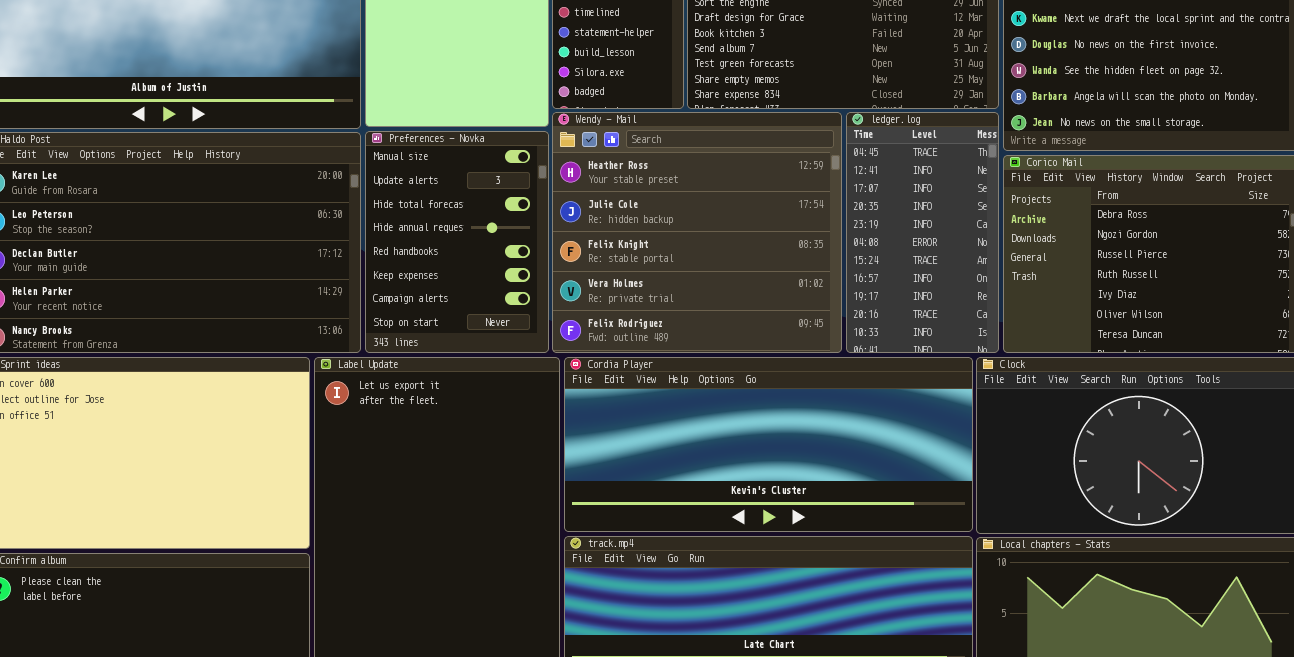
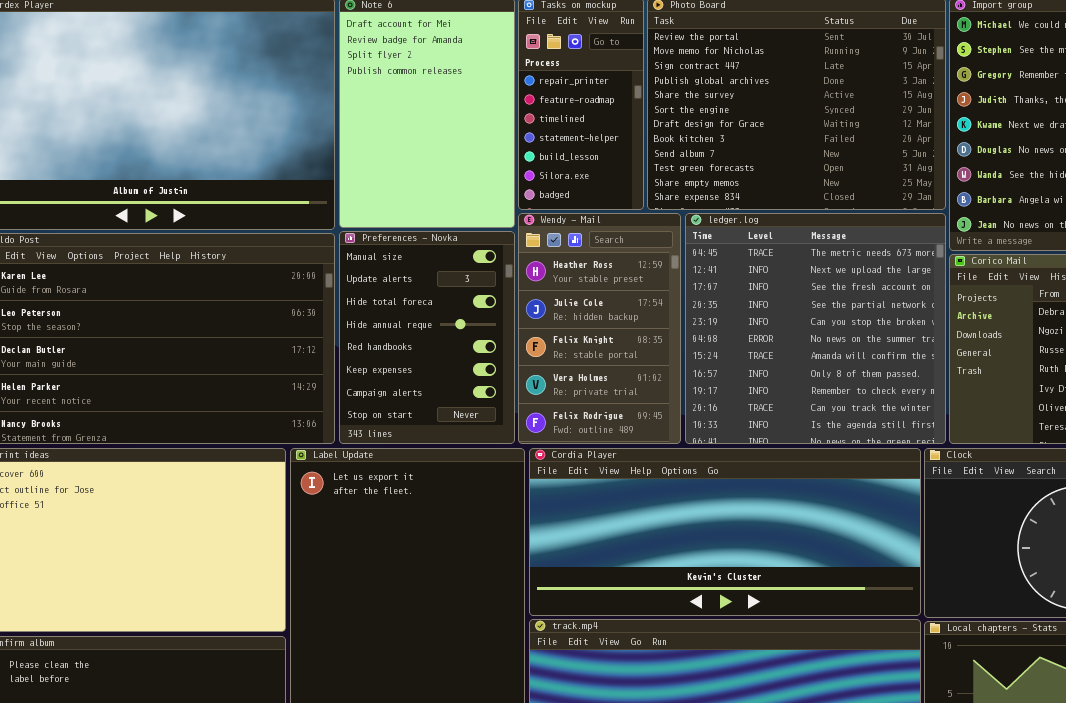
Wendy - Mail: [552,112,842,353] -> [518,213,681,444], resized
ledger.log: [846,112,999,353] -> [685,213,946,444], resized

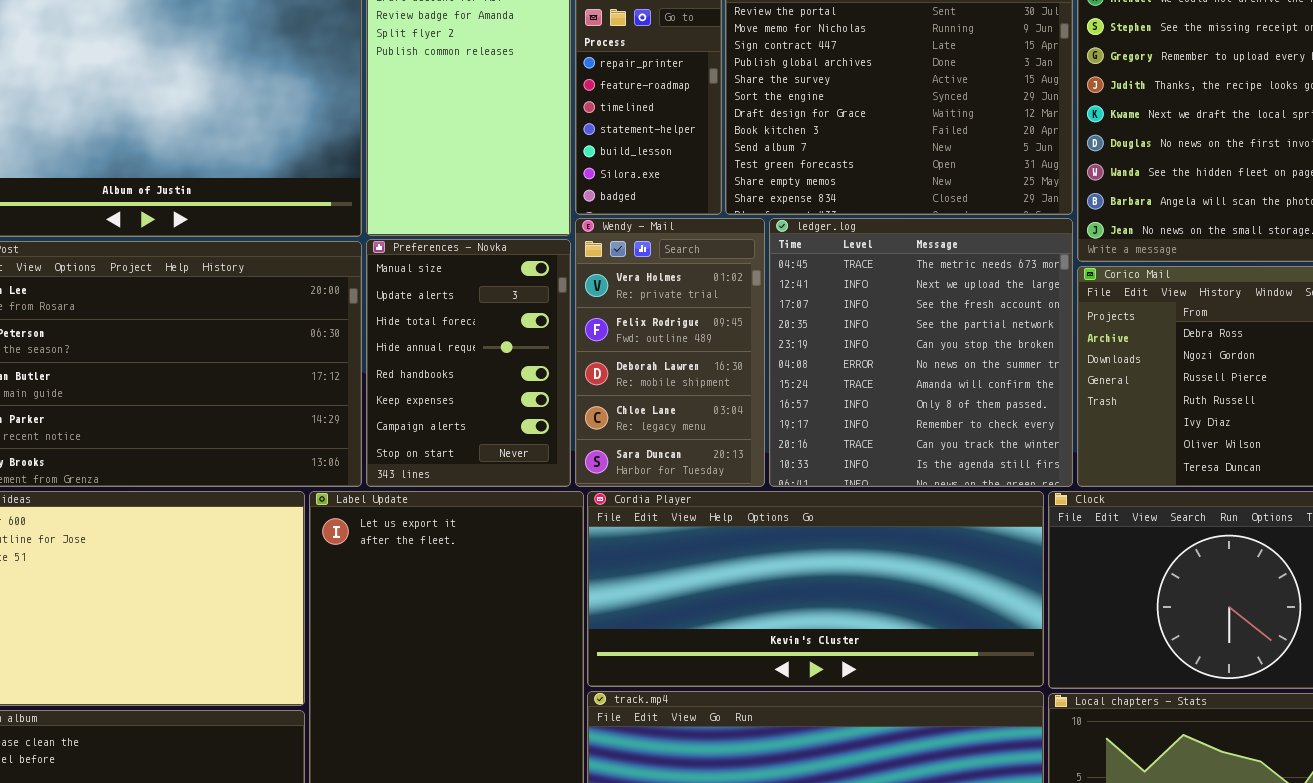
Wendy - Mail: [518,213,681,444] -> [575,218,765,487], scrolled down 3 rows

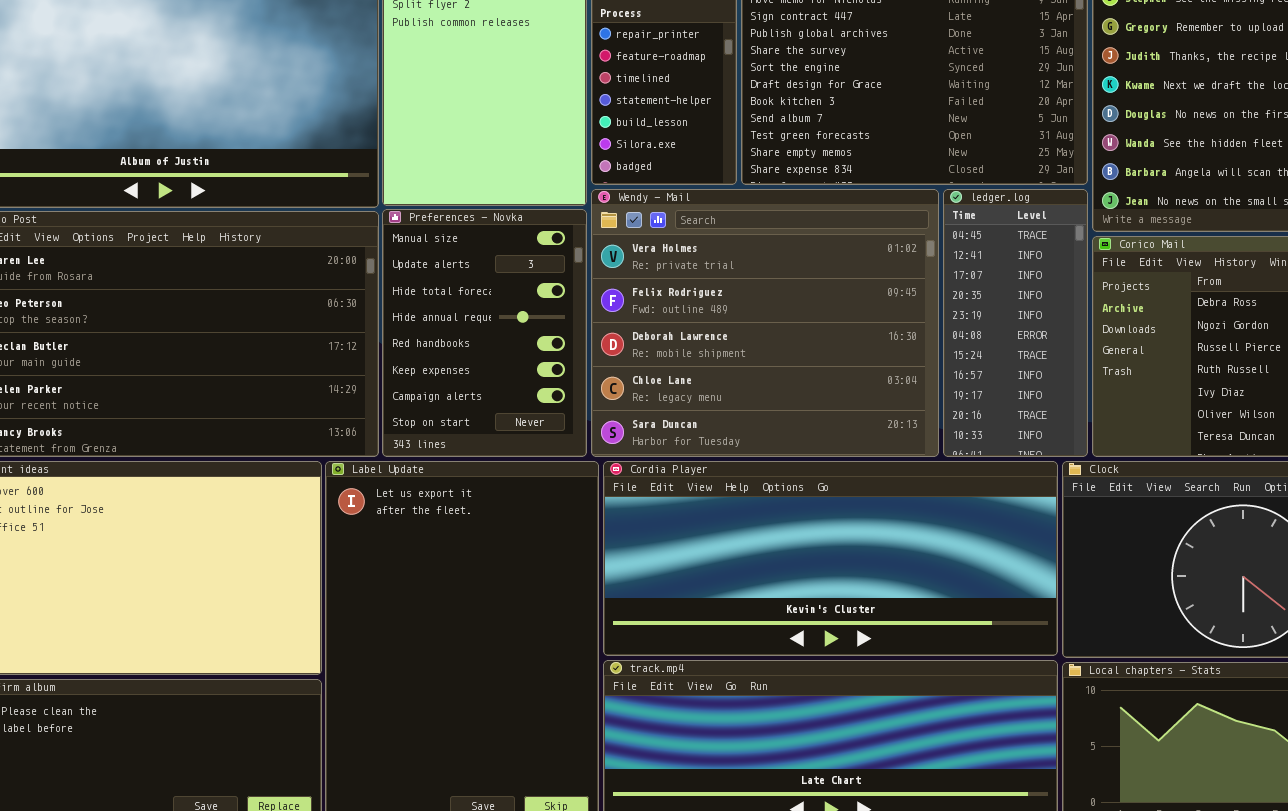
Wendy - Mail: [575,218,765,487] -> [591,189,939,457], resized
ledger.log: [769,218,1073,487] -> [943,189,1088,457], resized

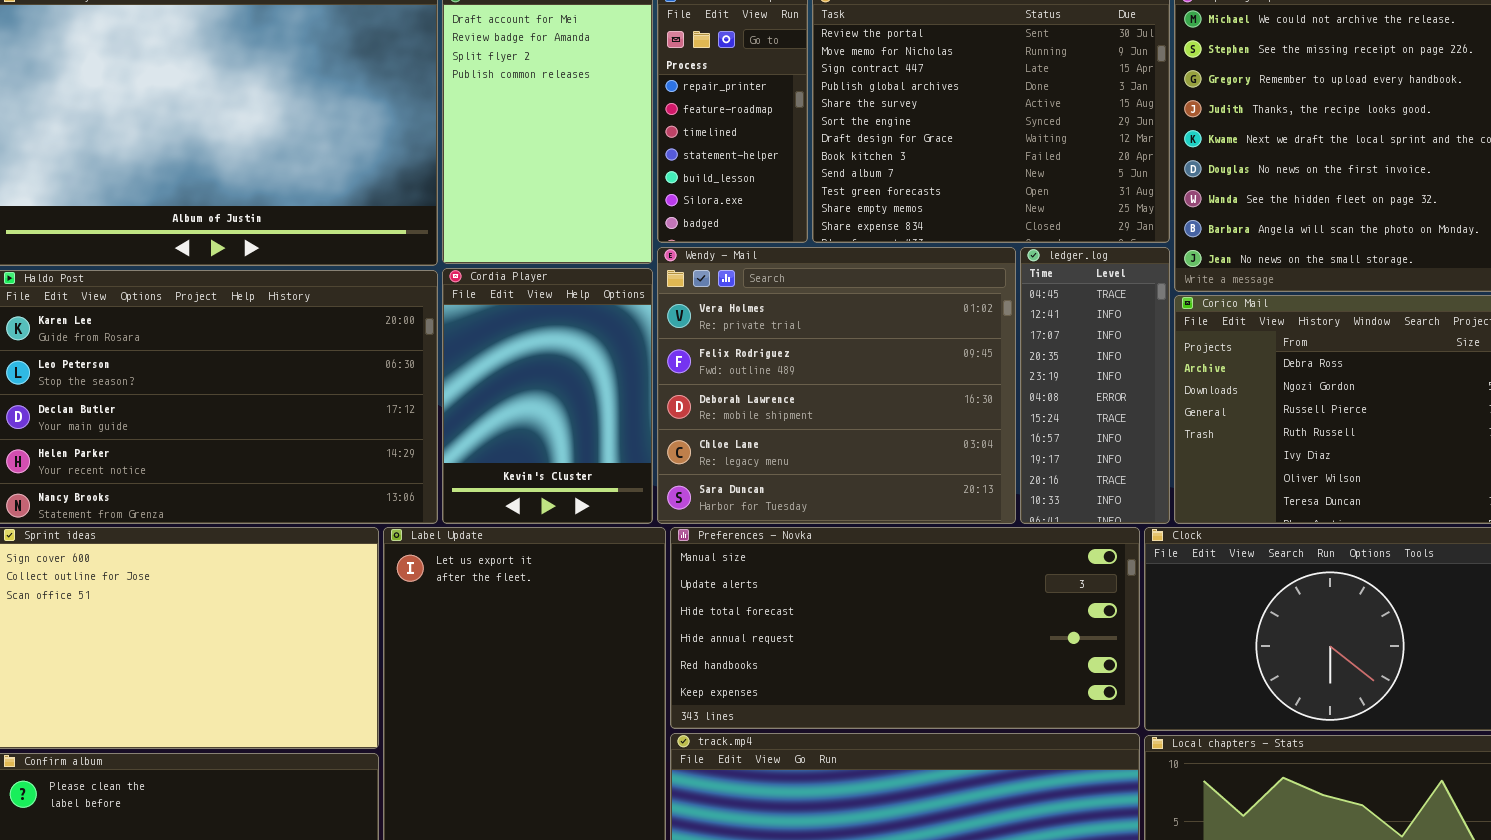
Preferences - Novka: [382,209,587,457] -> [670,527,1140,729], moved, resized
Cordia Player: [603,461,1058,656] -> [442,268,653,524], moved, resized

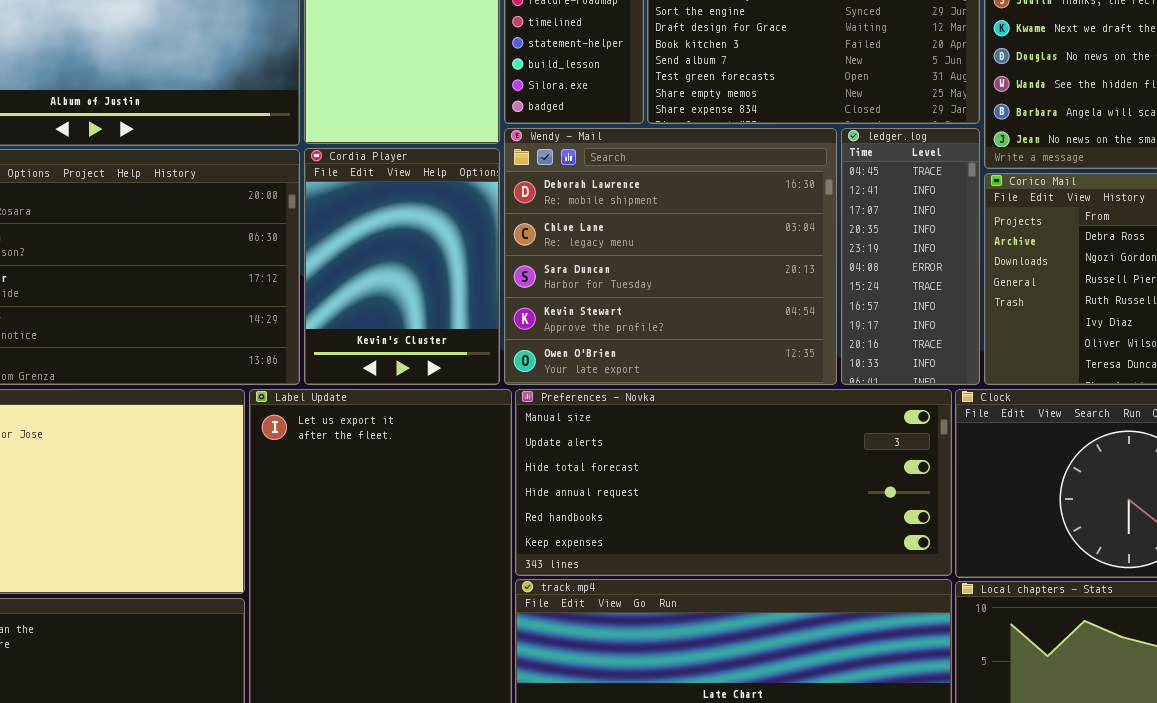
Wendy - Mail: [657,247,1016,524] -> [504,128,837,385], scrolled down 2 rows

